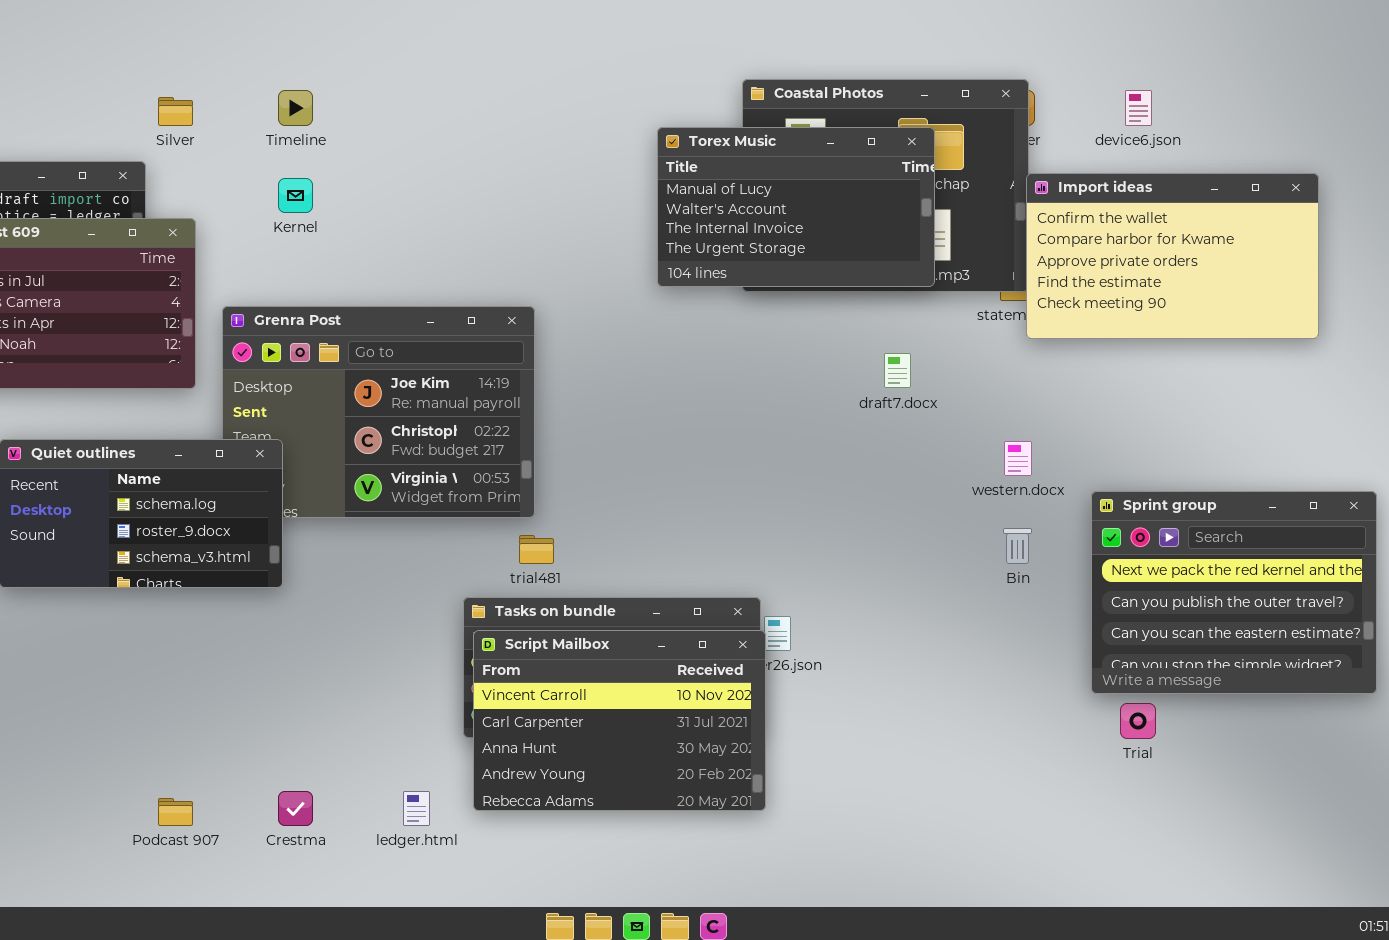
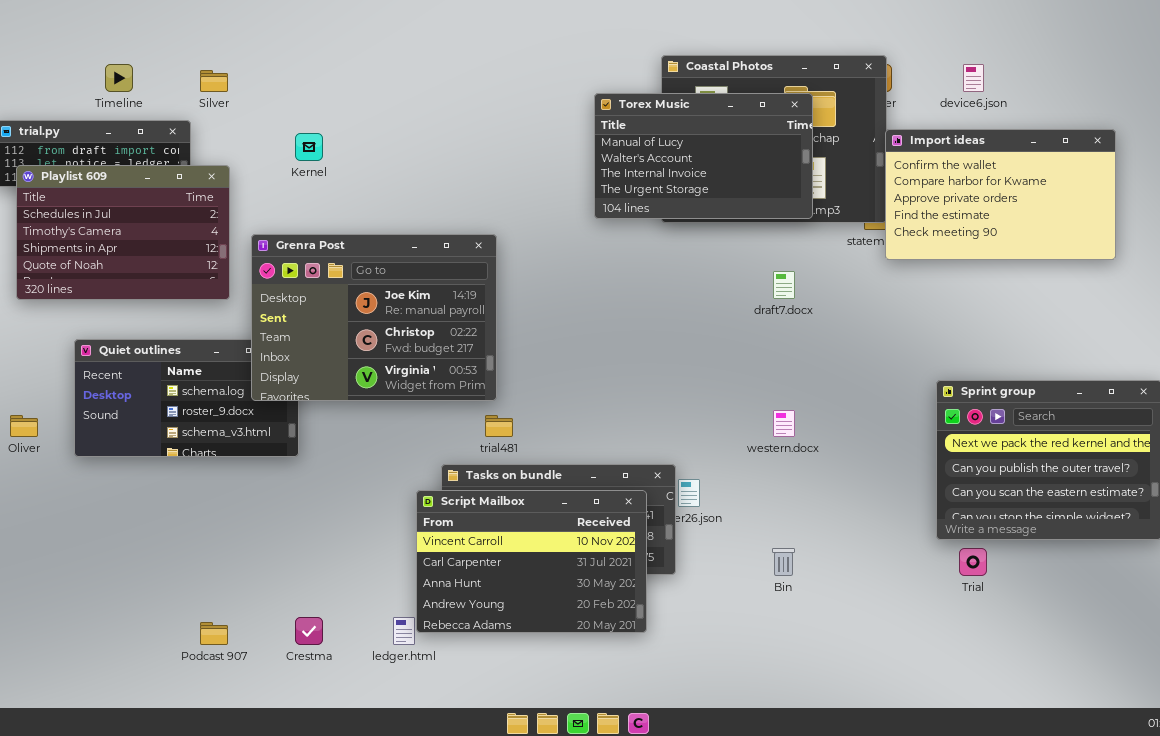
Timeline: [278,90,313,126] -> [105,64,133,92], moved
Grenra Post: [222,306,535,518] -> [251,234,497,401], raised
western.docx: [1004,441,1032,476] -> [773,410,795,437], moved
Bin: [1003,528,1032,564] -> [772,548,795,576], moved
Script Mailbox: [473,630,766,811] -> [416,490,647,633], moved

